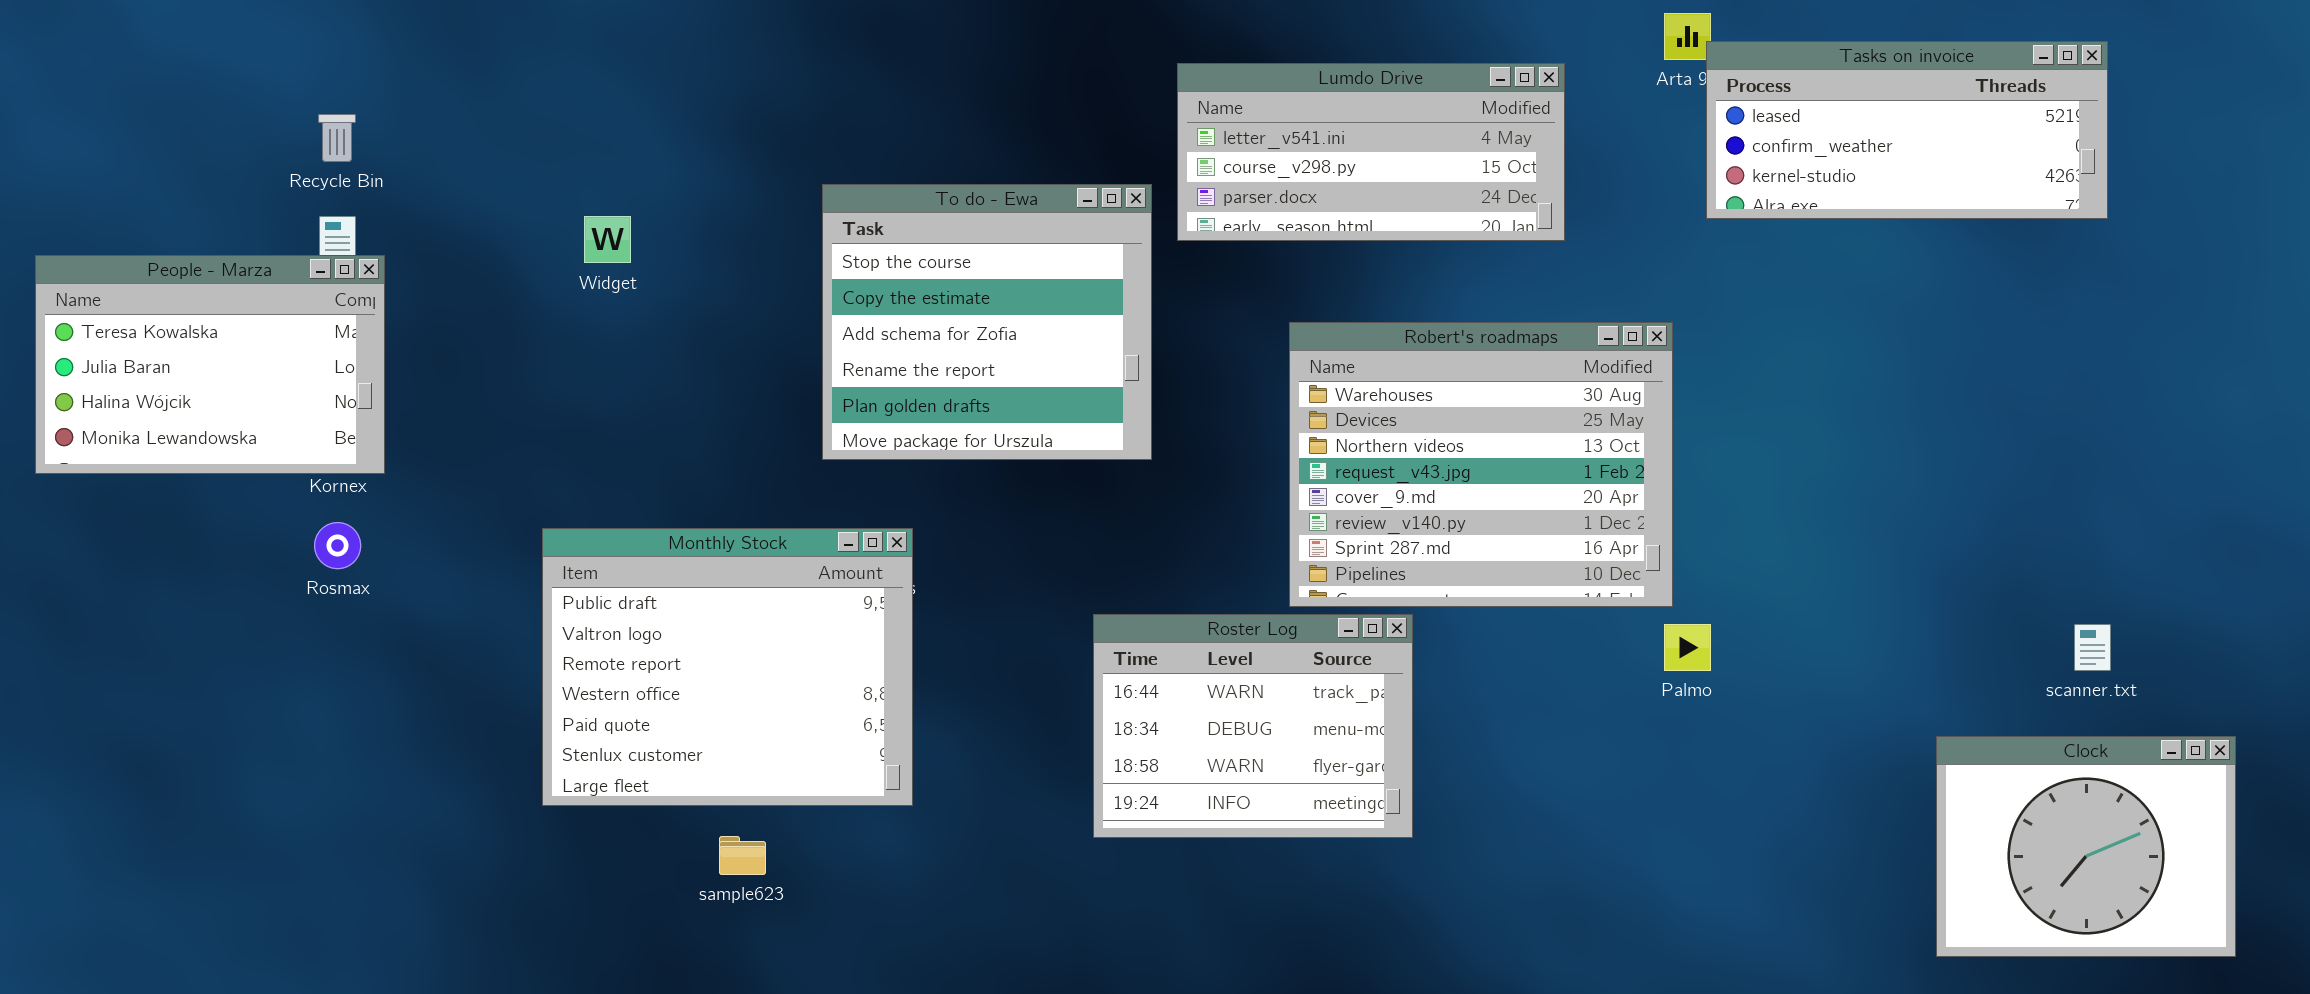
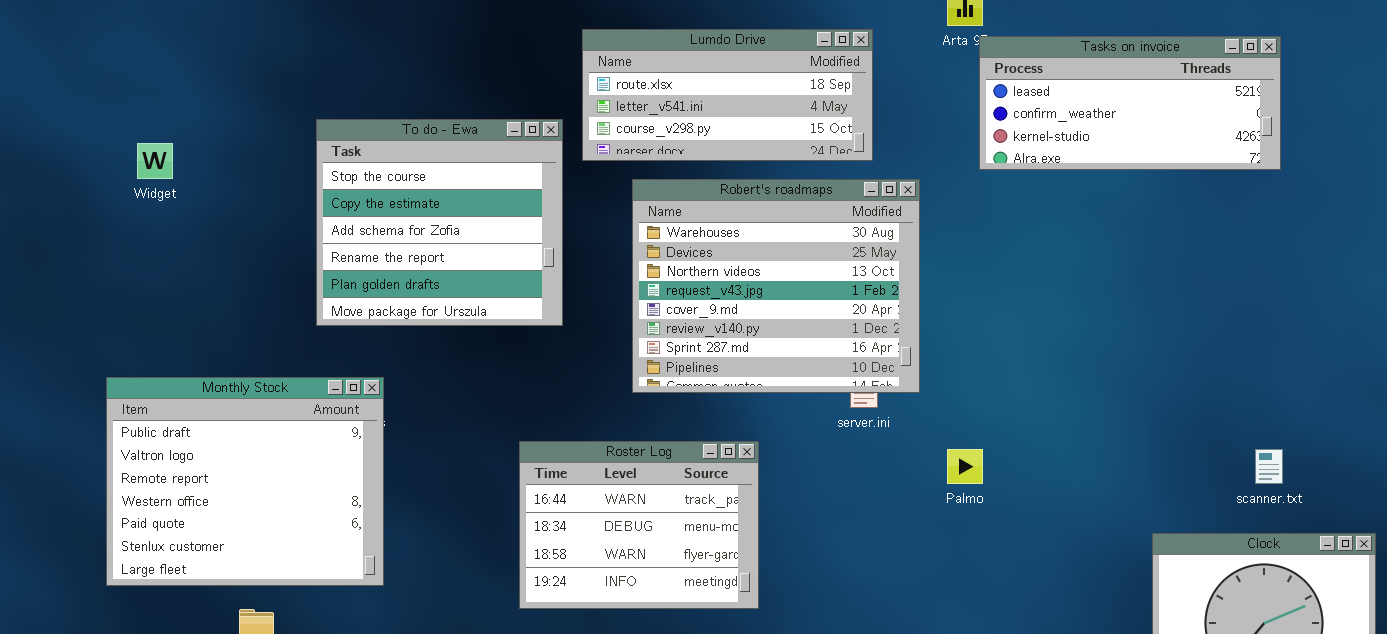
Tasks on invoice: [1706,41,2108,219] -> [979,36,1281,170], moved
Lumdo Drive: [1177,63,1565,241] -> [582,29,873,161], scrolled up 1 row
Robert's roadmaps: [1289,322,1673,607] -> [632,179,920,393], moved

